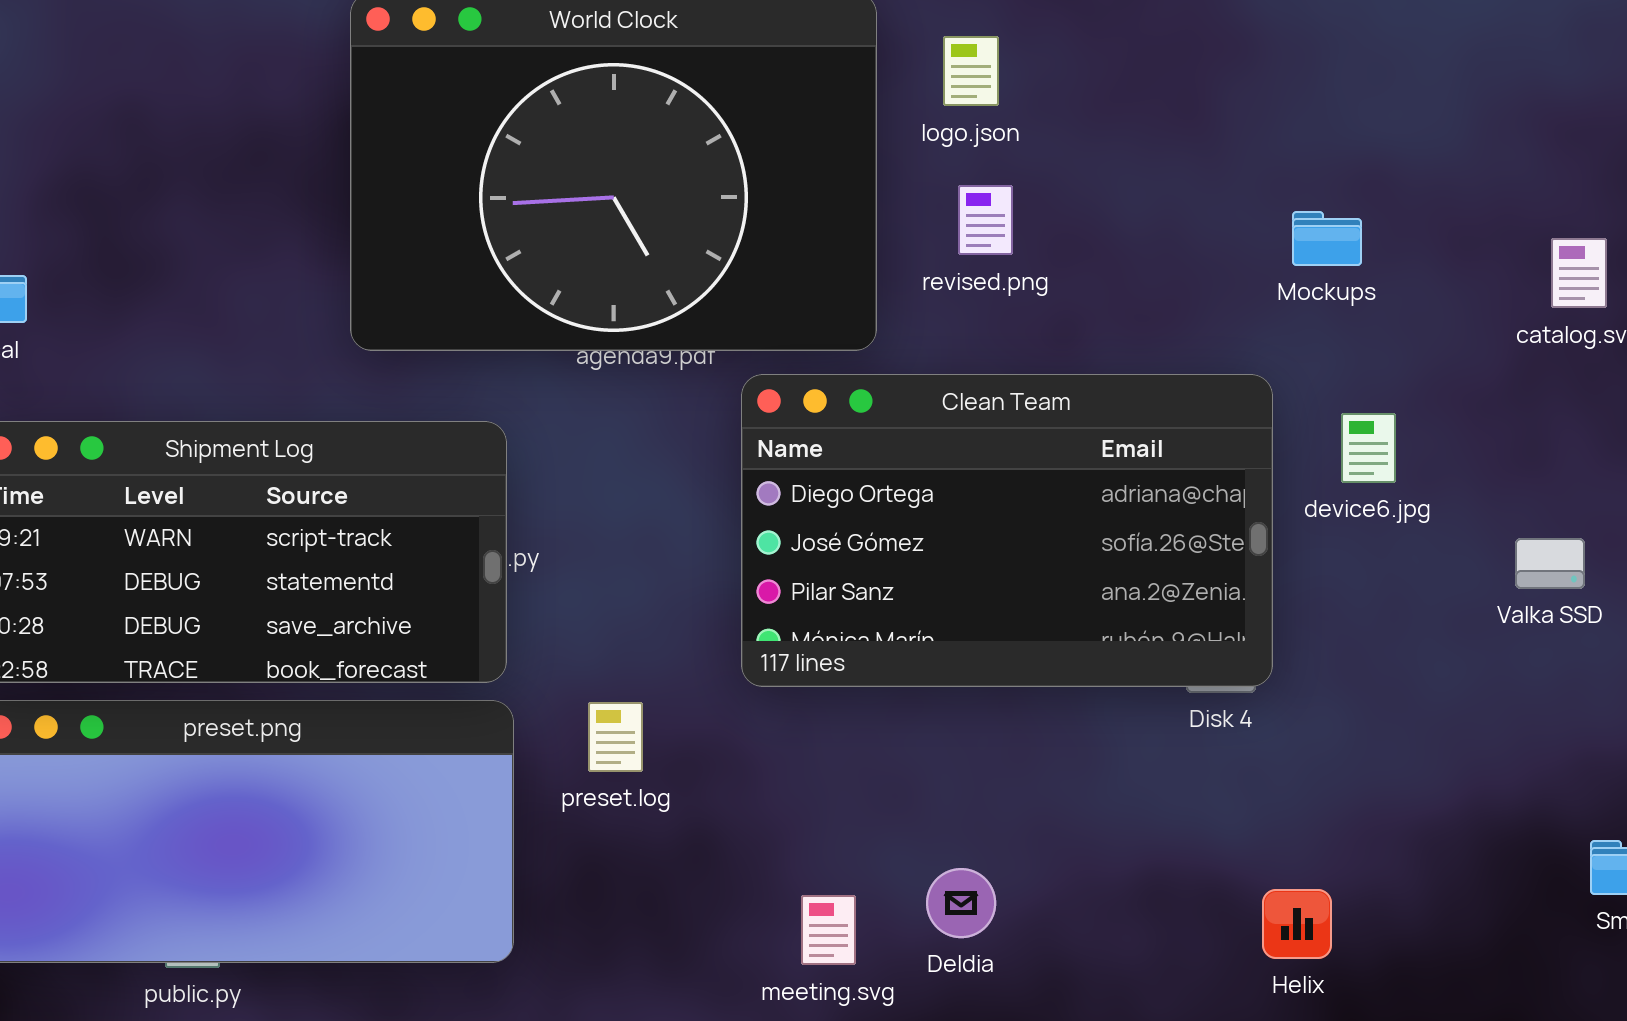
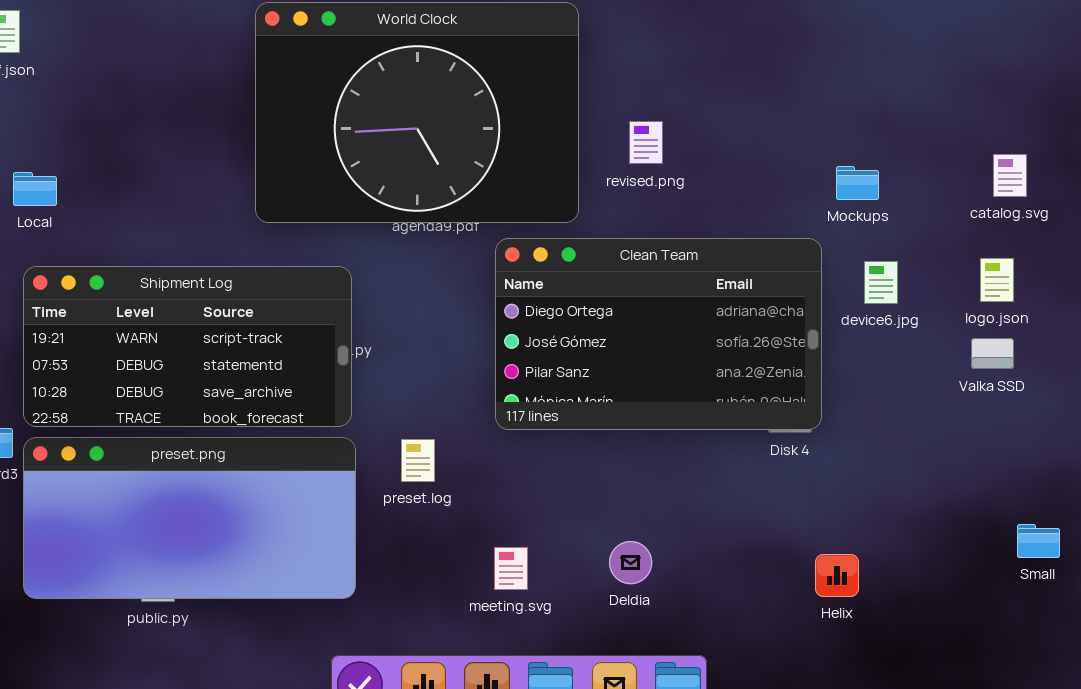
logo.json: [943,36,999,106] -> [980,258,1014,302], moved
Mockups: [1292,211,1362,266] -> [836,166,879,200], moved
meeting.svg: [801,895,856,965] -> [494,547,528,590], moved

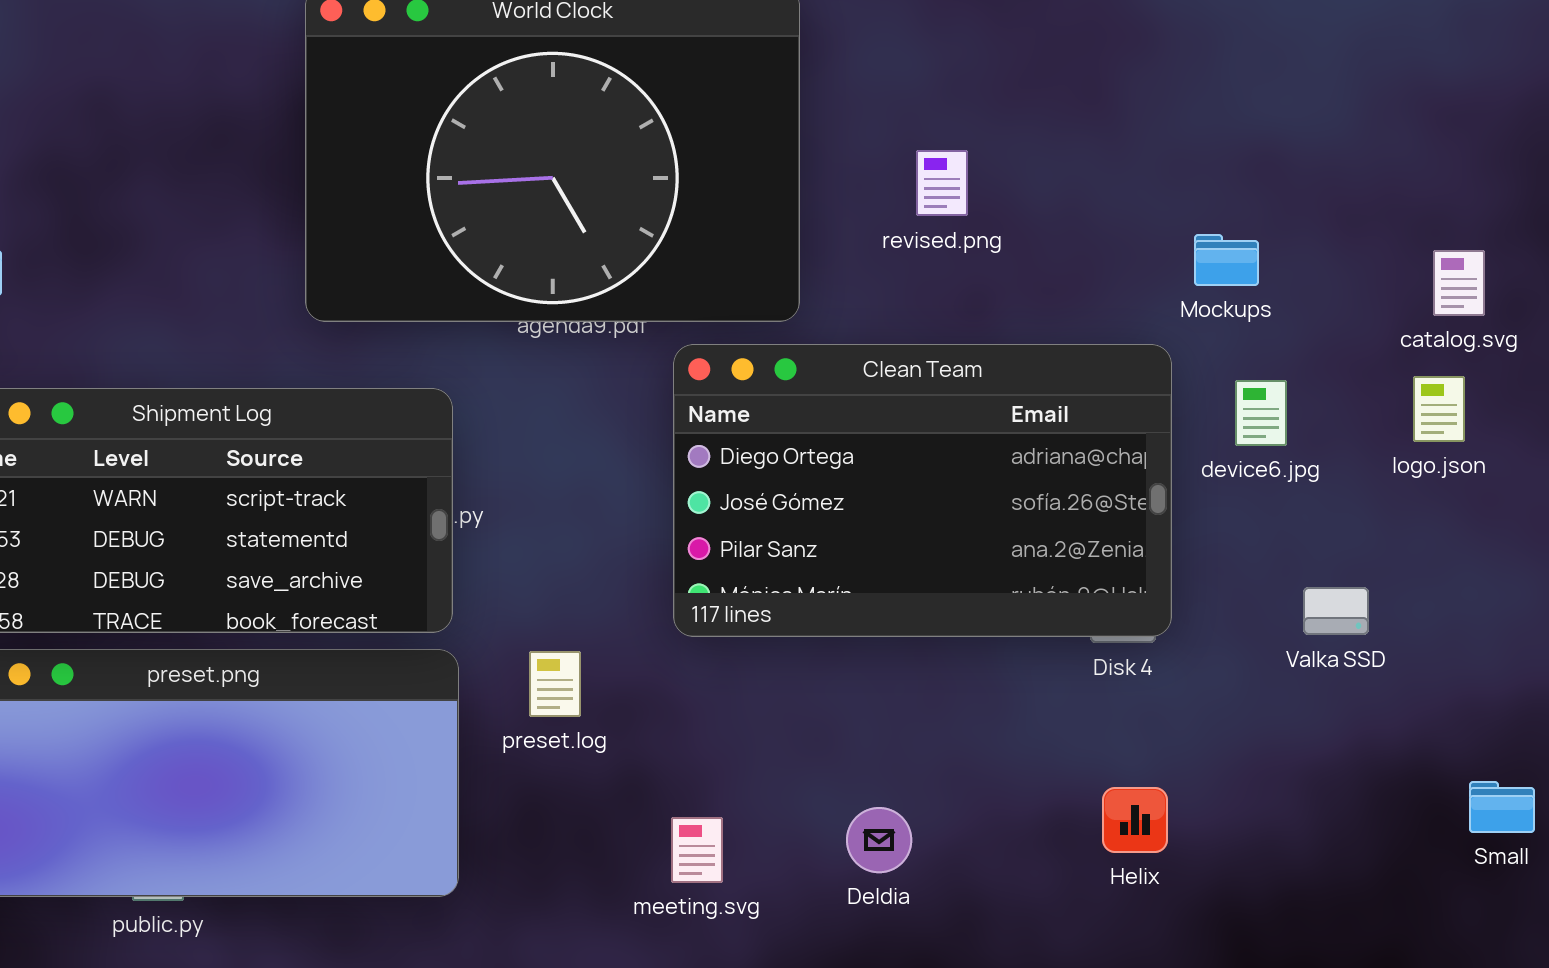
revised.png: [629,121,663,164] -> [916,150,968,216], moved
catalog.svg: [993,154,1027,197] -> [1433,250,1485,316], moved
Valka SSD: [971,338,1014,369] -> [1303,587,1369,635], moved
Helix: [815,554,859,597] -> [1102,787,1168,853], moved

